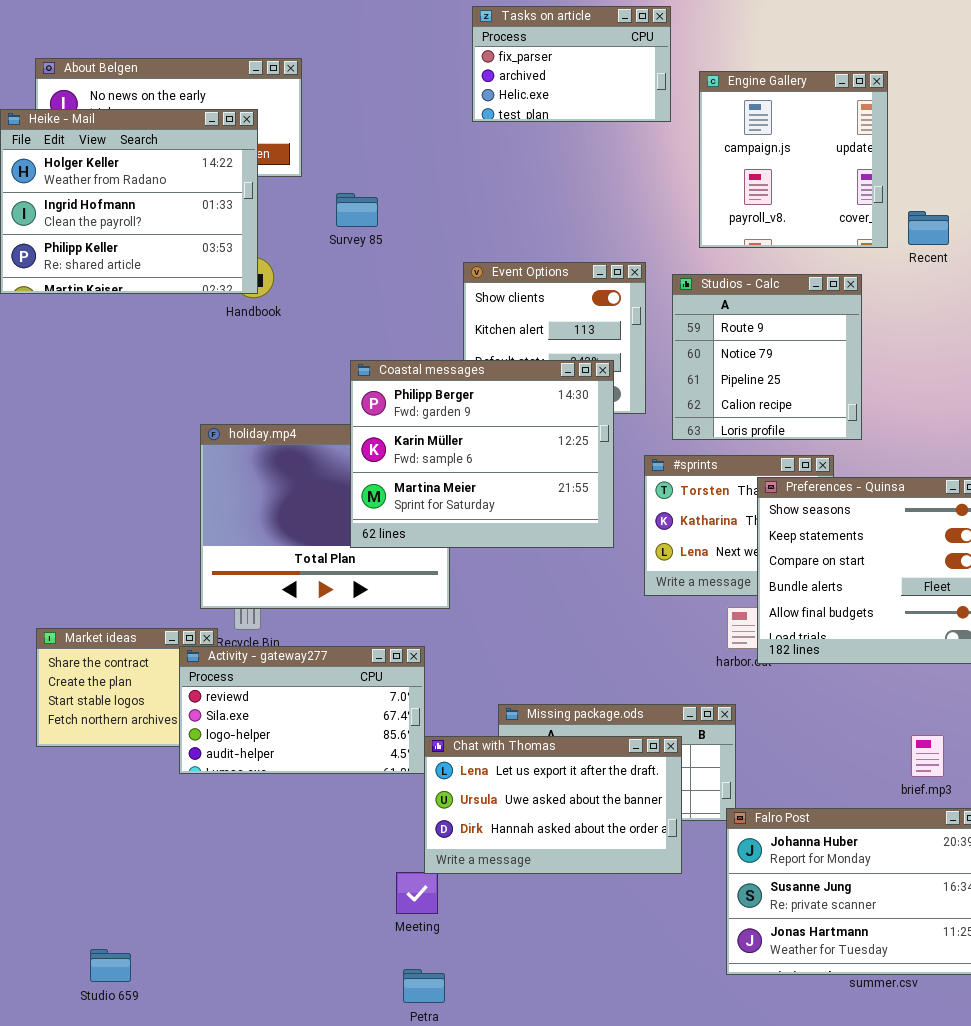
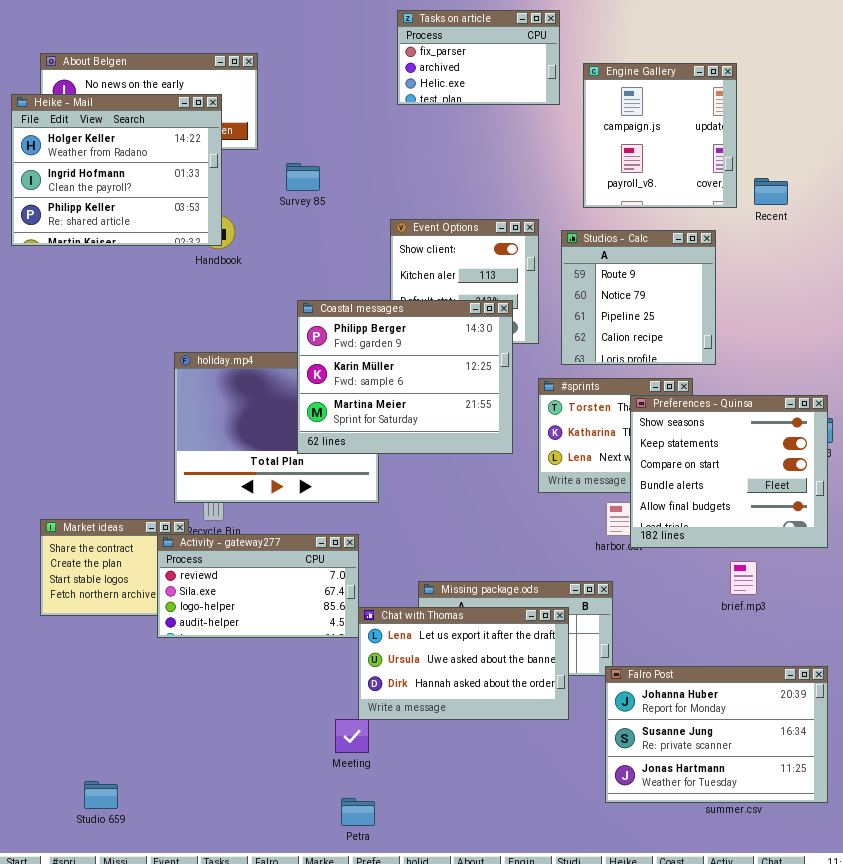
brief.mp3: [911,735,944,777] -> [730,561,757,595], moved

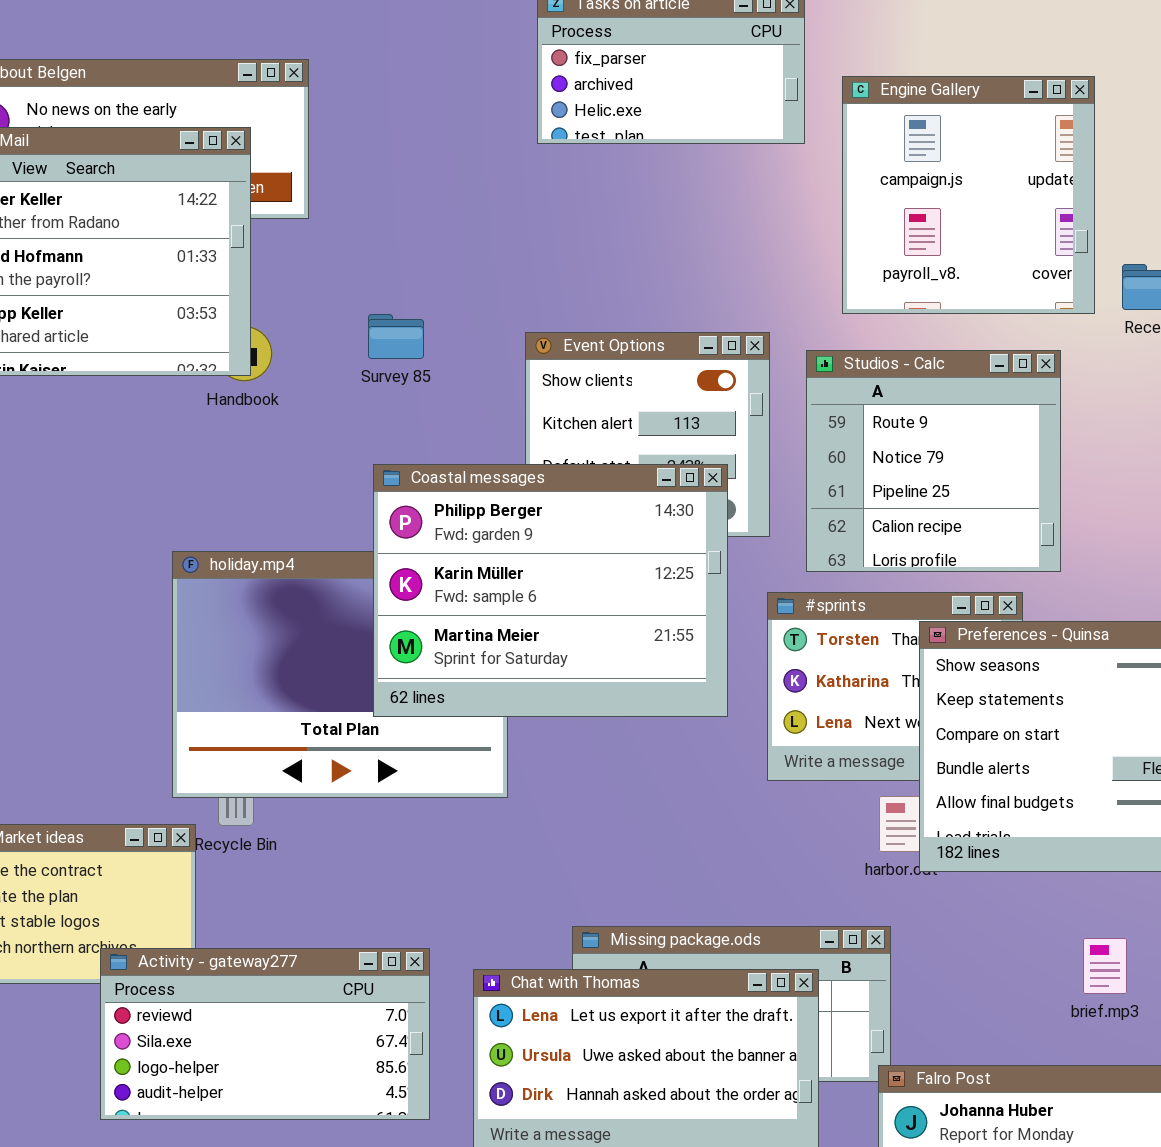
Survey 85: [286,163,320,191] -> [368,314,424,359], moved
Activity - gateway277: [157,534,359,638] -> [100,948,430,1120], moved
brief.mp3: [730,561,757,595] -> [1083,938,1127,994], moved

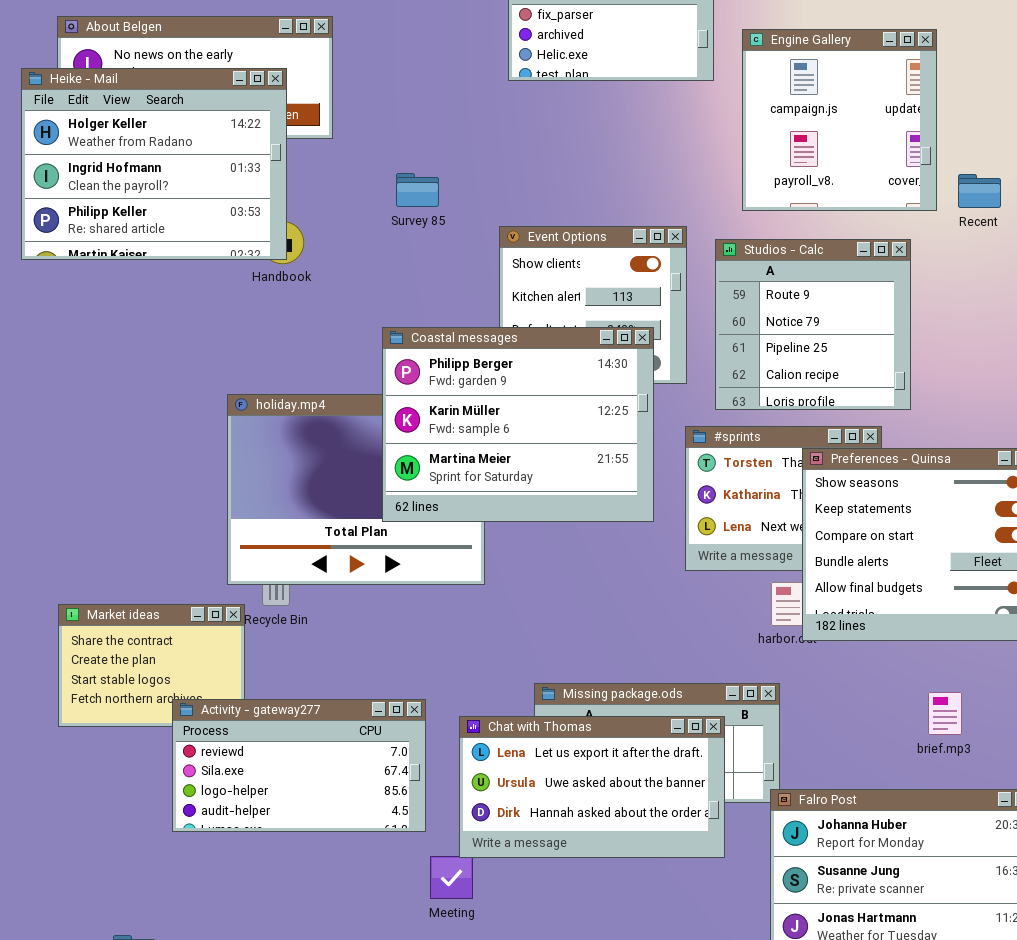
Survey 85: [368,314,424,359] -> [396,173,439,207], moved

